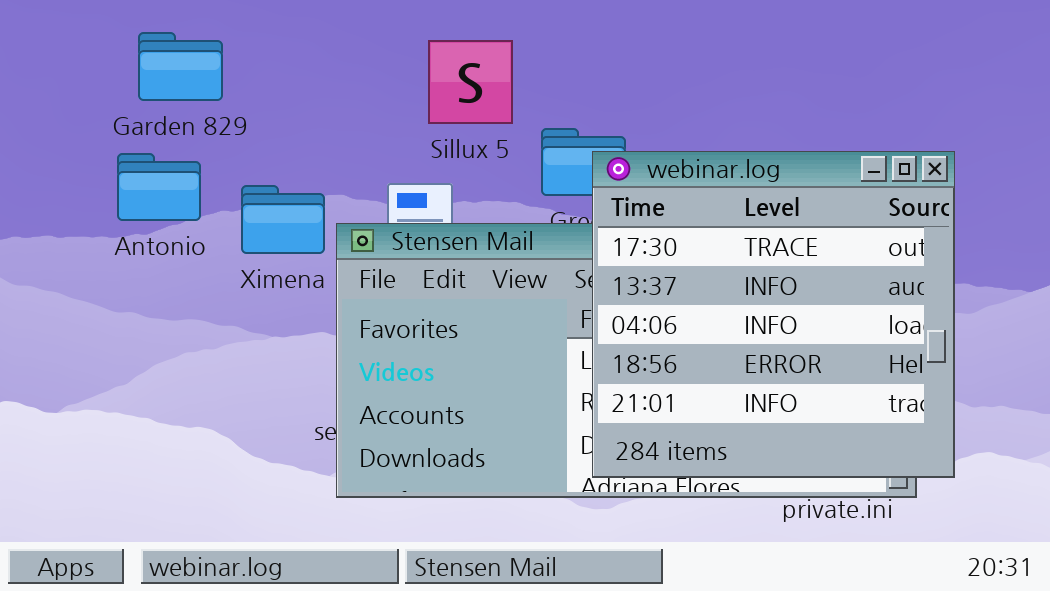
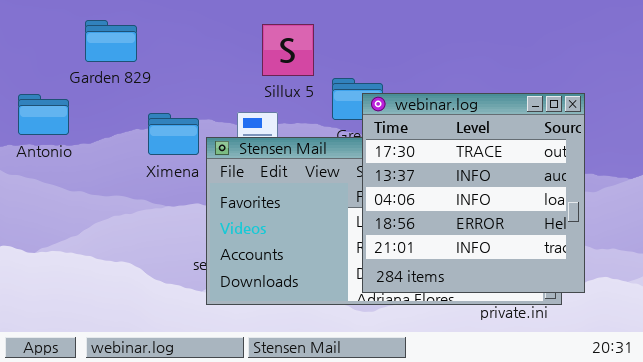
Antonio: [117,153,201,221] -> [18,94,69,135], moved

